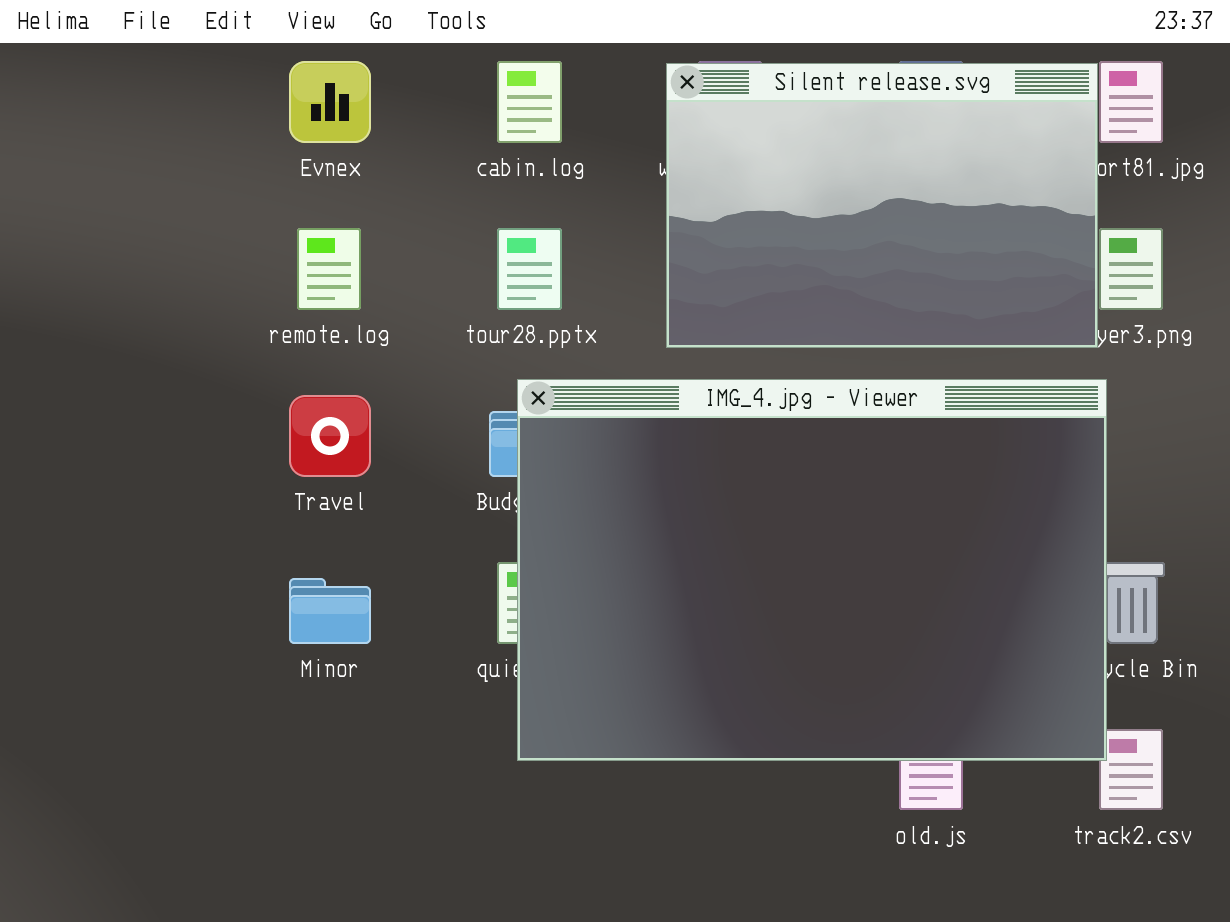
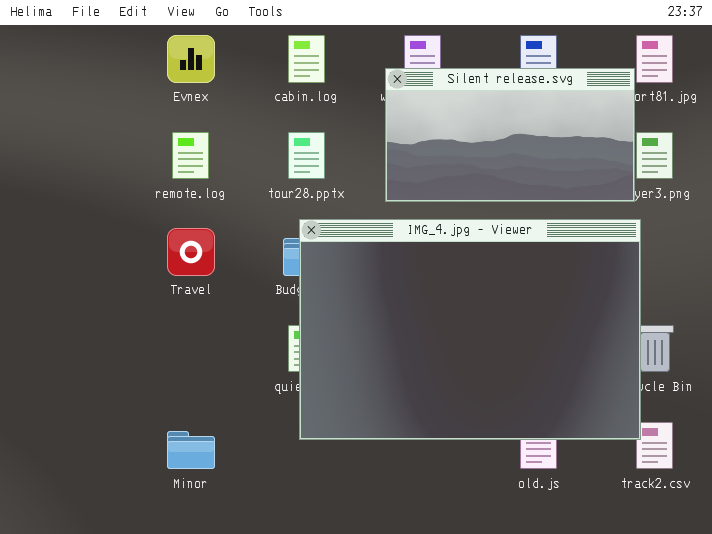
Silent release.svg: [666,63,1098,348] -> [385,68,635,202], resized
Minor: [289,578,371,644] -> [167,431,215,469], moved

